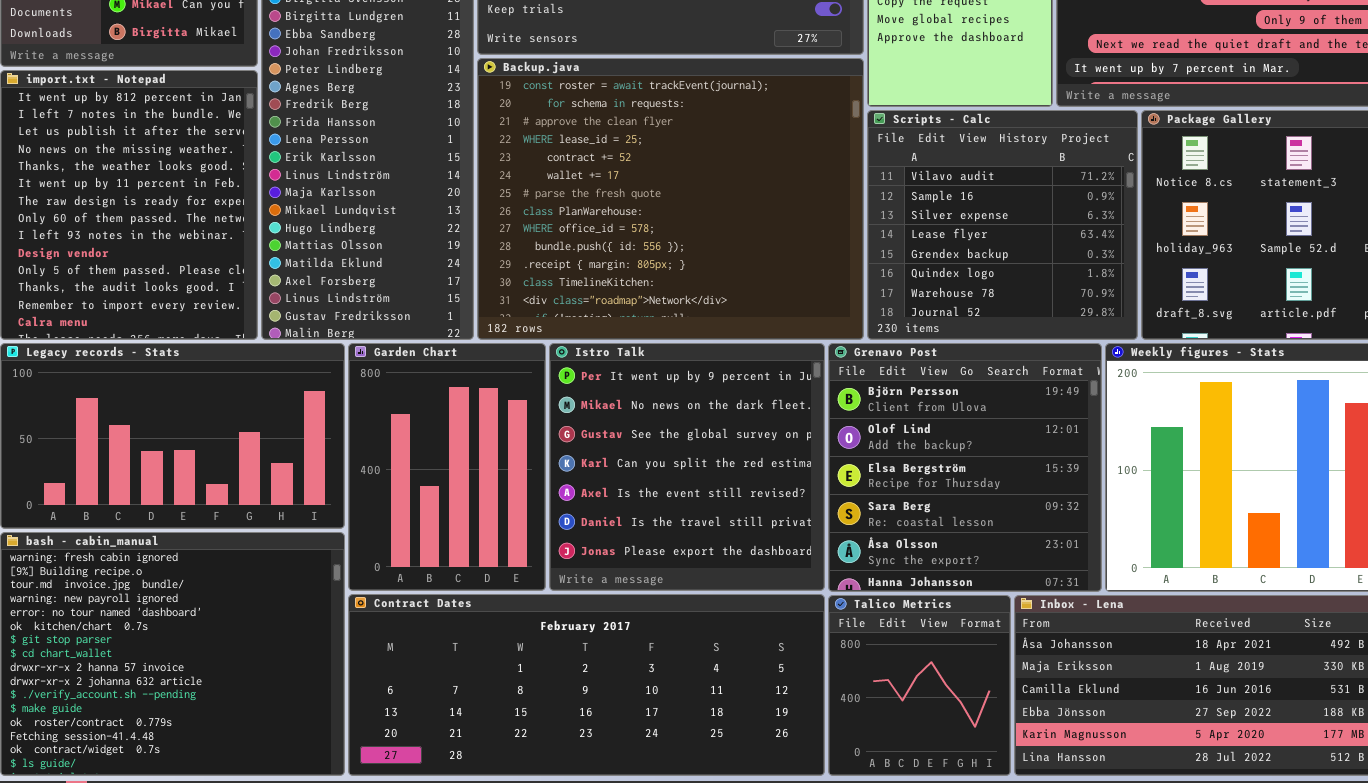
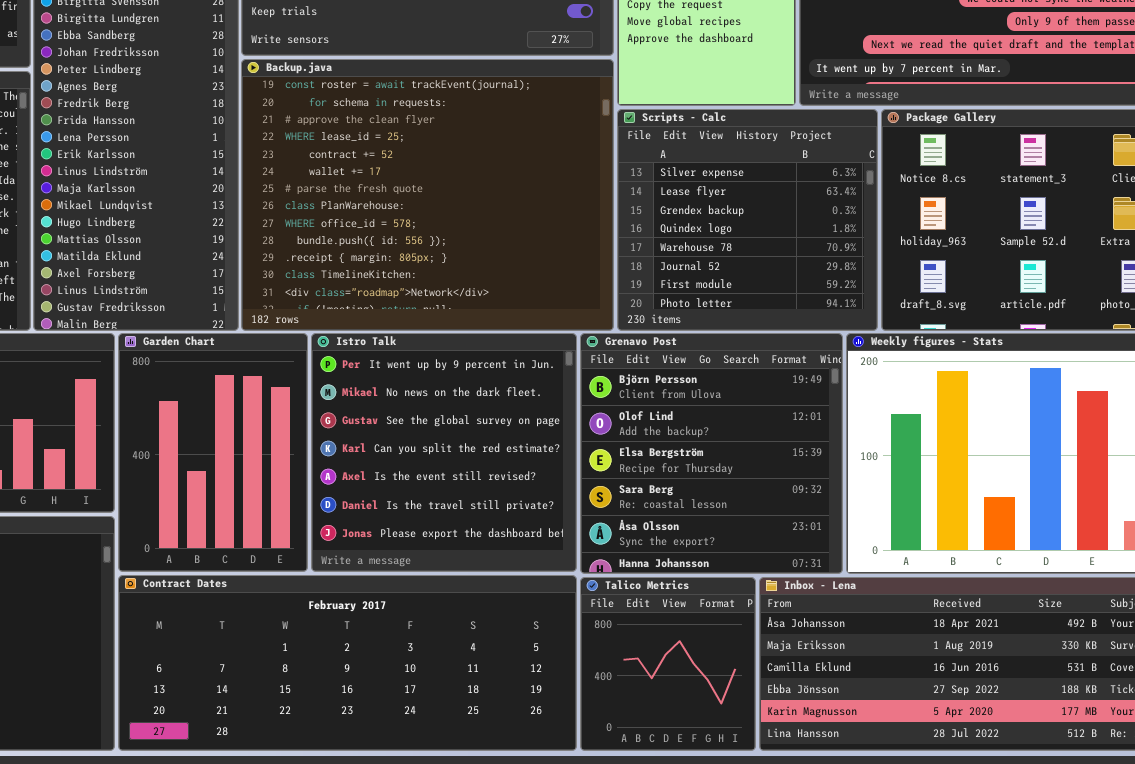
Scripts - Calc: [867,110,1138,340] -> [617,109,878,331], scrolled down 2 rows

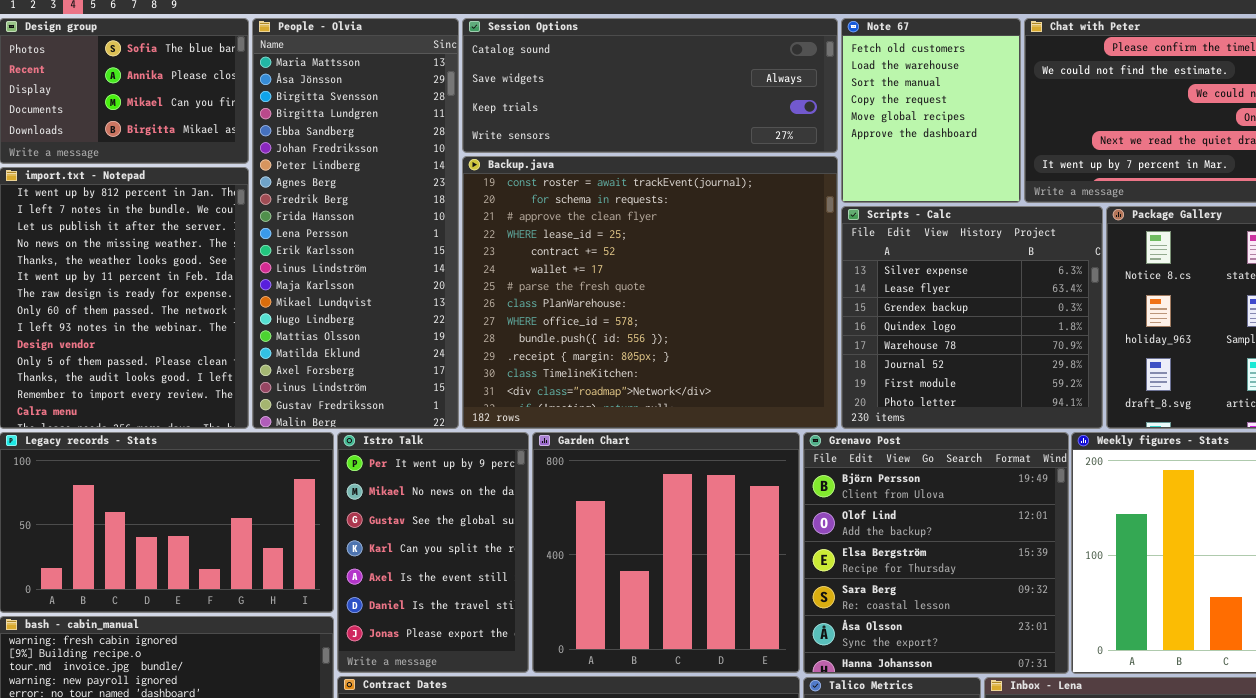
Garden Chart: [118,333,308,572] -> [532,432,800,673], moved, resized
Istro Talk: [311,333,577,572] -> [337,432,529,673], moved, resized

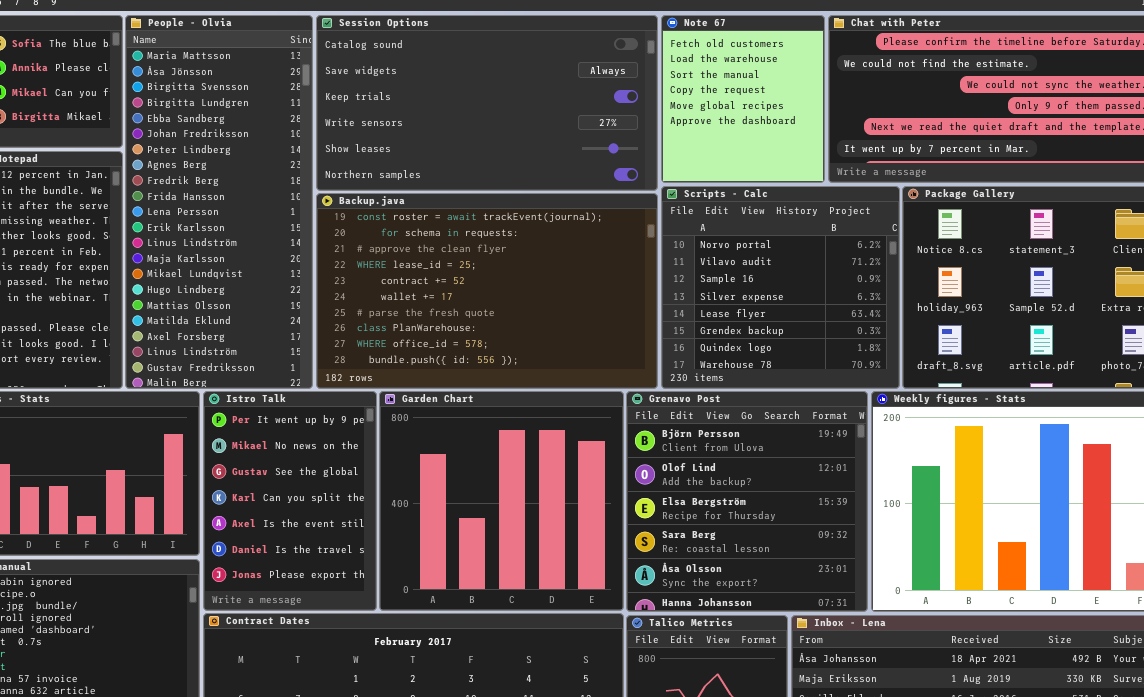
Session Options: [462,18,838,153] -> [316,15,658,191], resized
Backup.java: [462,156,838,429] -> [316,193,658,389], resized
Scripts - Calc: [841,206,1103,429] -> [661,186,900,389], scrolled up 3 rows

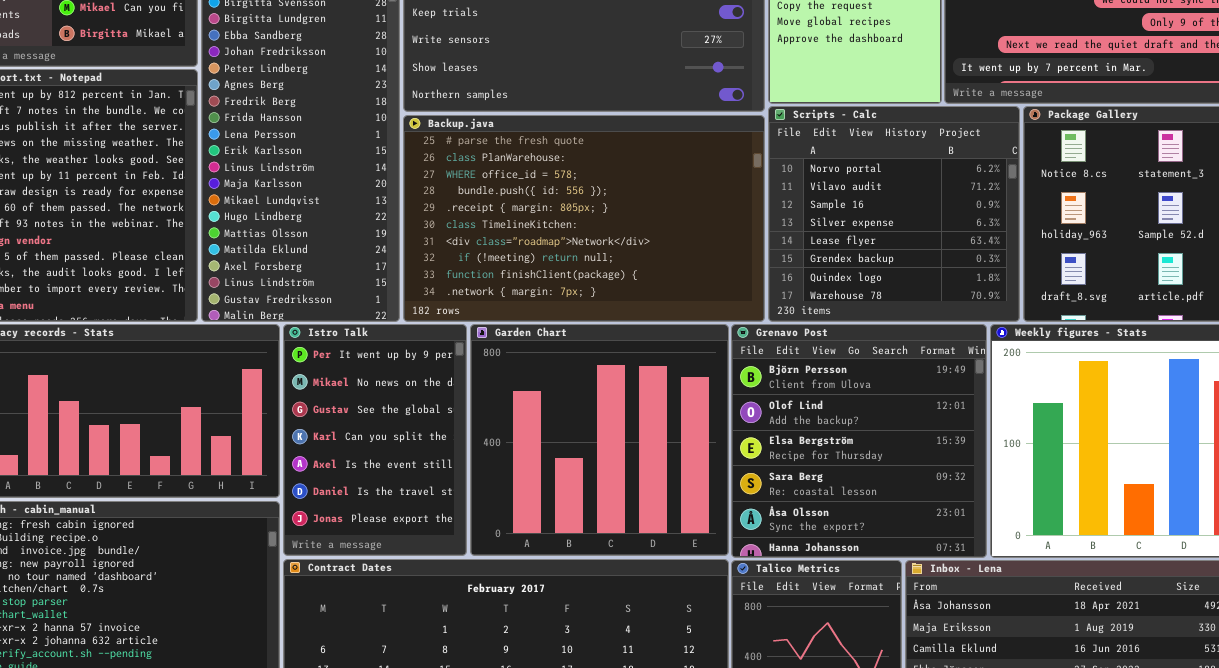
Backup.java: [316,193,658,389] -> [403,115,765,322], scrolled down 6 rows

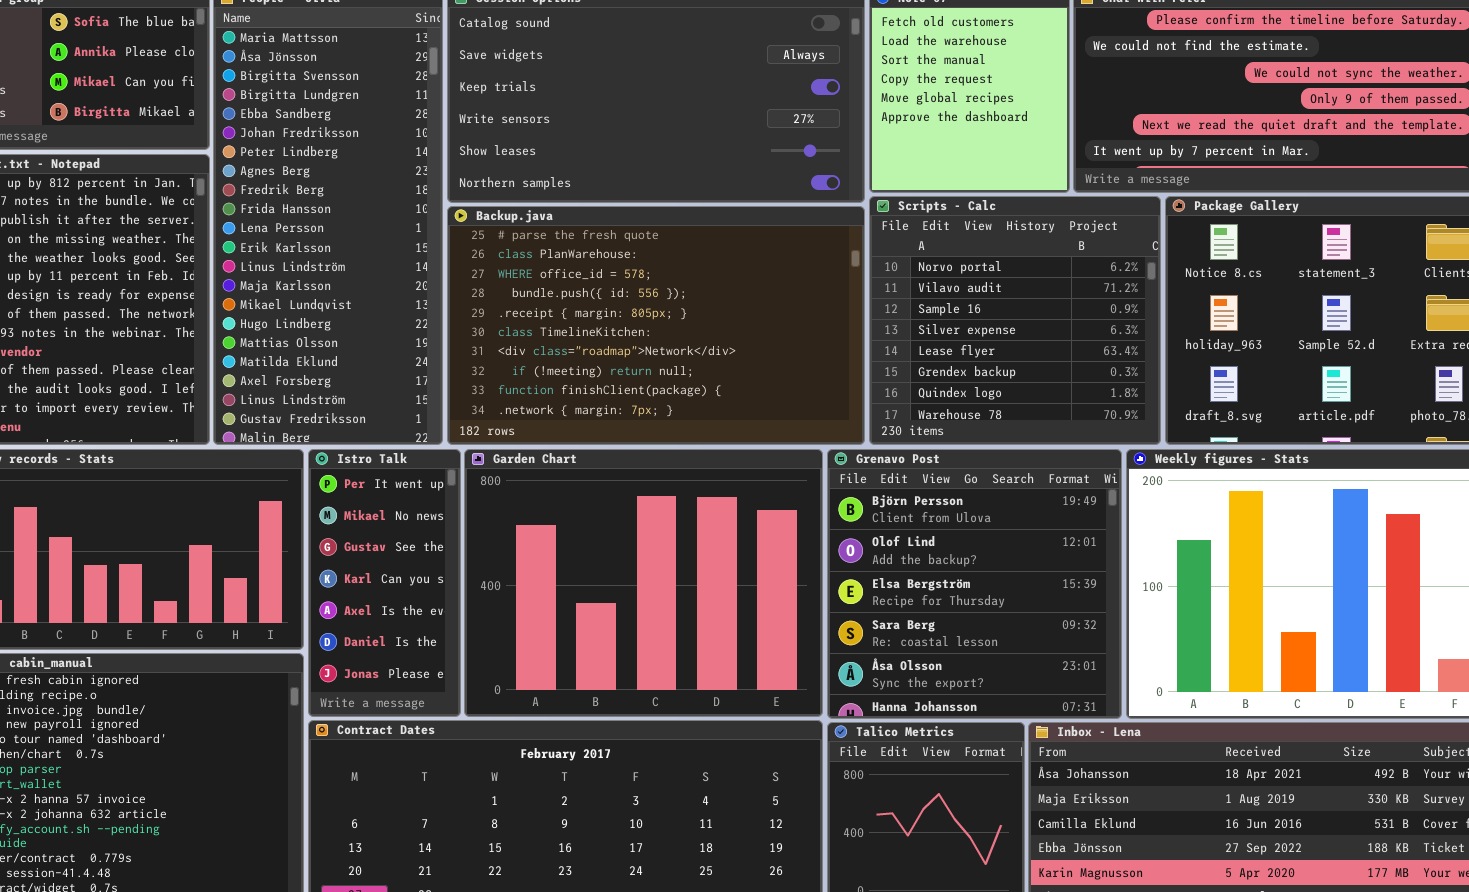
Istro Talk: [283,324,467,556] -> [308,449,461,717], resized
Garden Chart: [470,324,729,556] -> [464,449,823,717], resized

